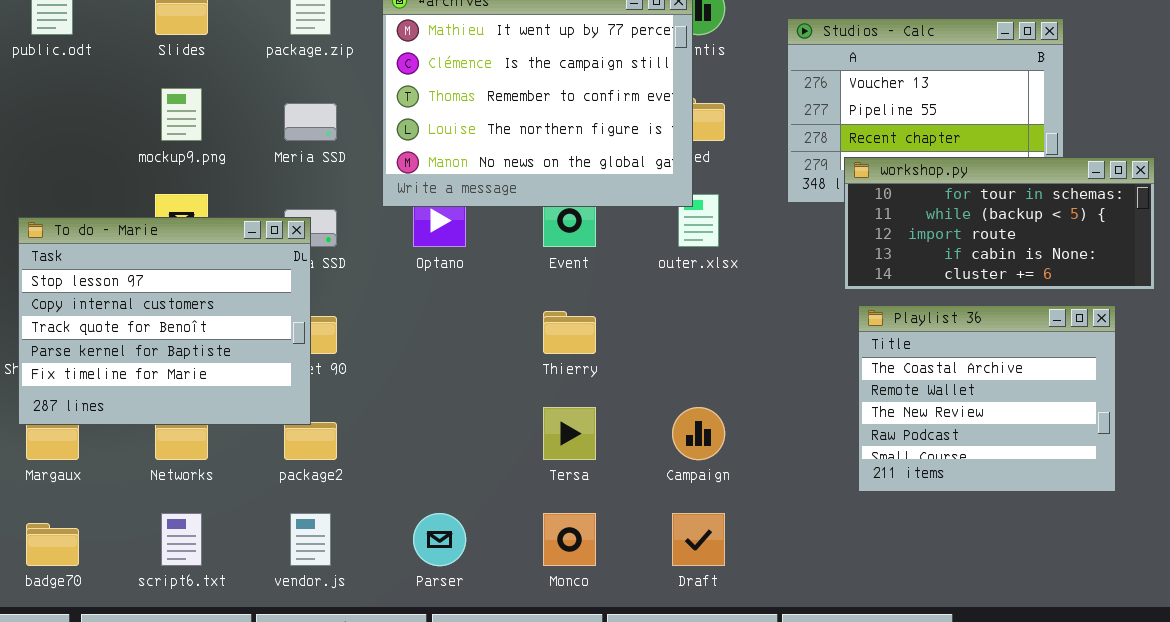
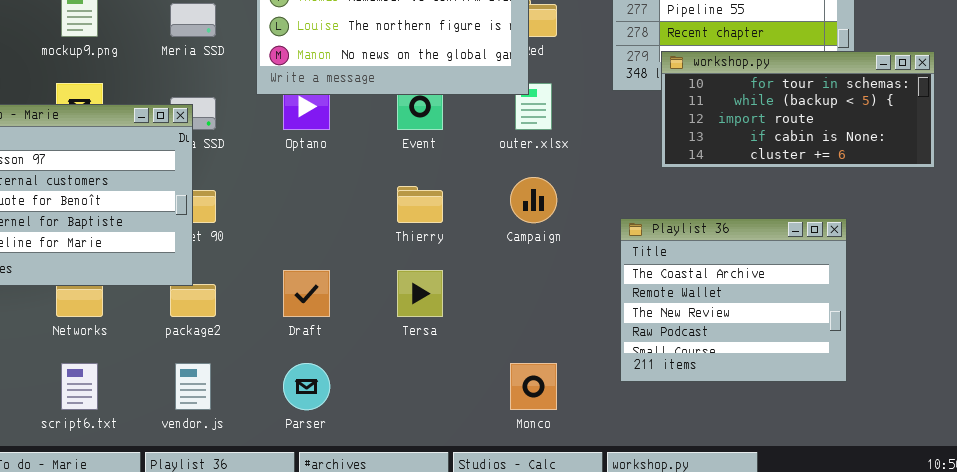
Playlist 36: [858,305,1116,492] -> [620,218,847,382], moved
Campaign: [672,407,725,460] -> [510,177,557,223], moved
Monco: [543,513,596,566] -> [510,363,557,410], moved
Draft: [672,513,725,566] -> [283,270,330,317], moved

